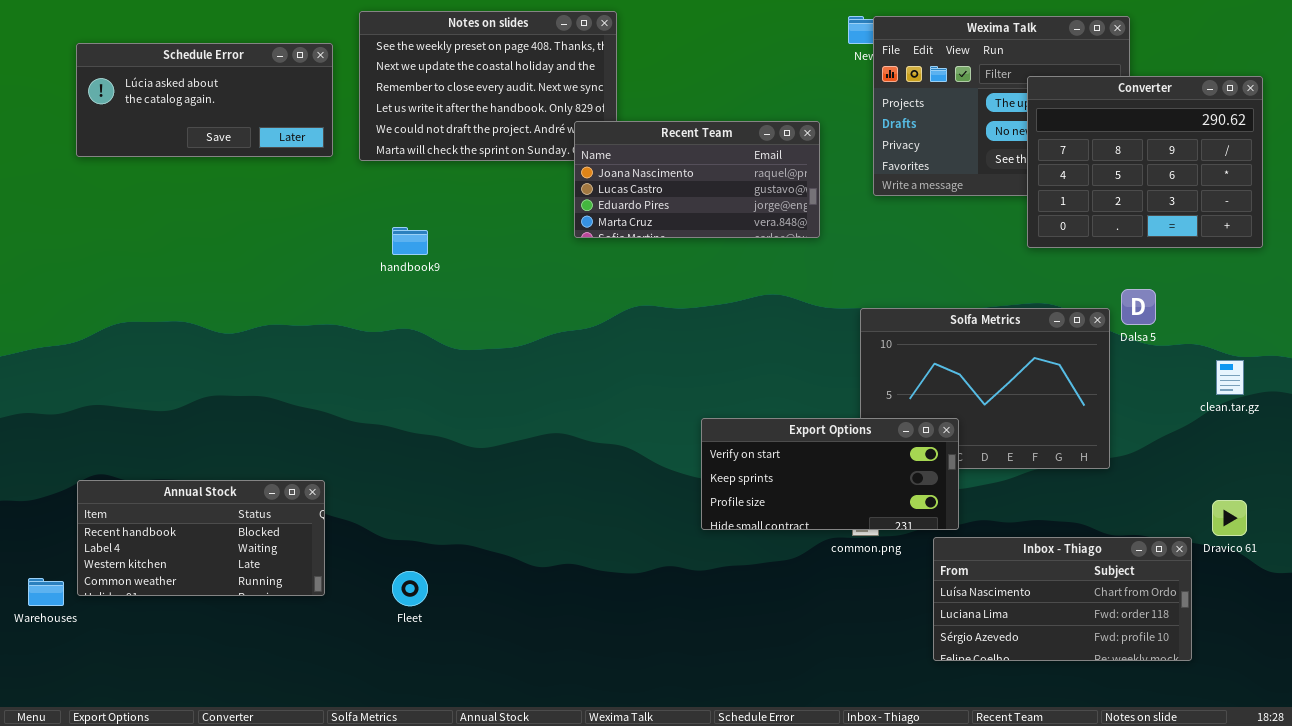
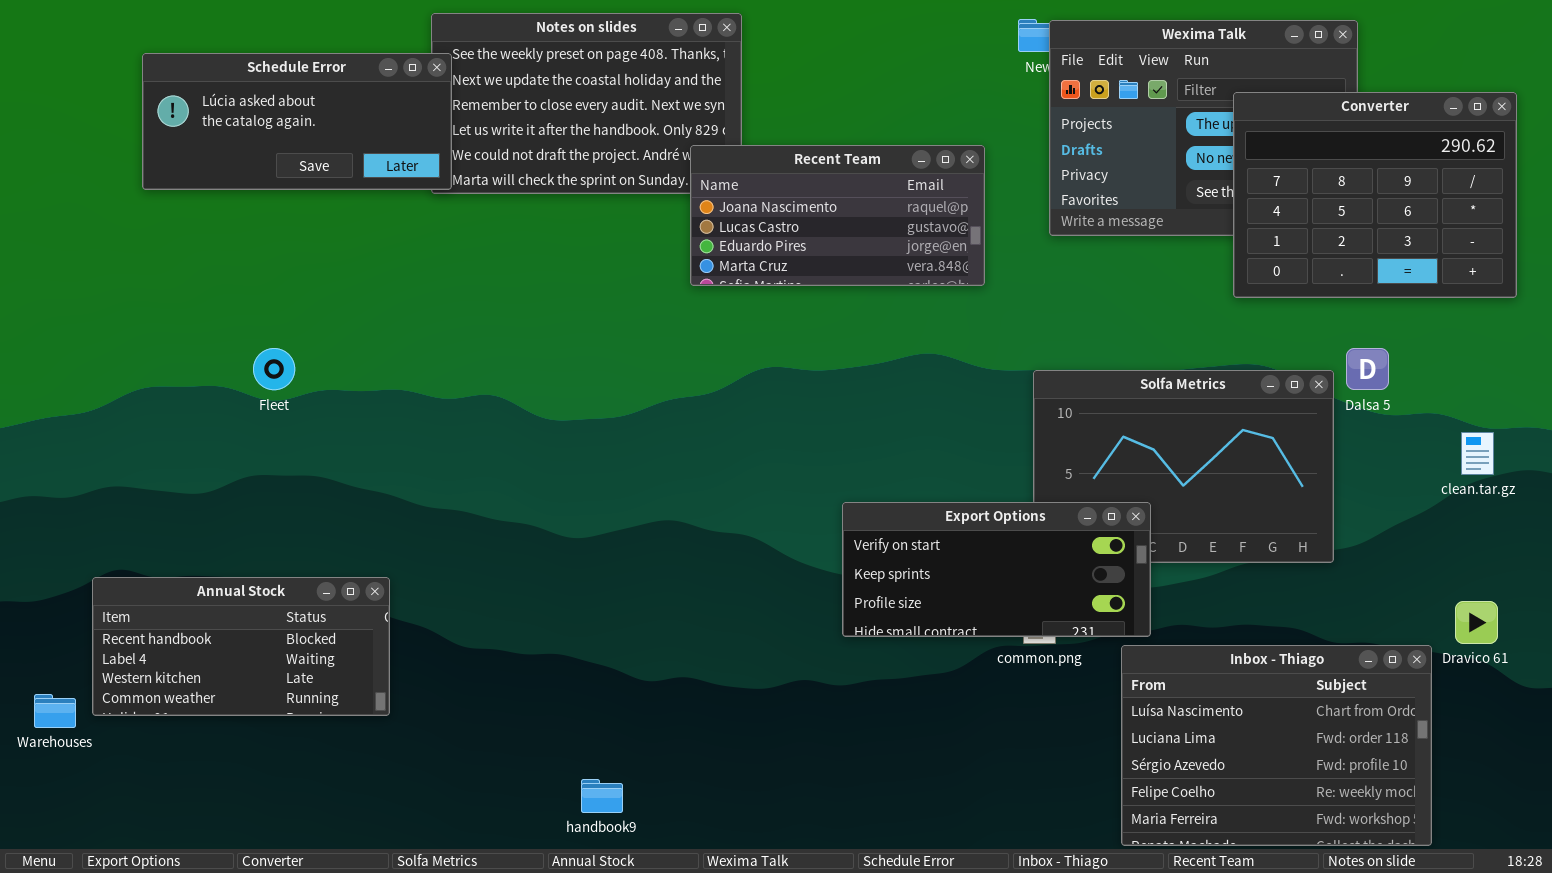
Schedule Error: [76,43,333,157] -> [142,53,452,190], moved
handbook9: [392,227,428,255] -> [581,779,623,813], moved
Inbox - Thiago: [933,537,1192,661] -> [1121,645,1432,846], resized
Fleet: [392,571,428,606] -> [253,348,295,390], moved

